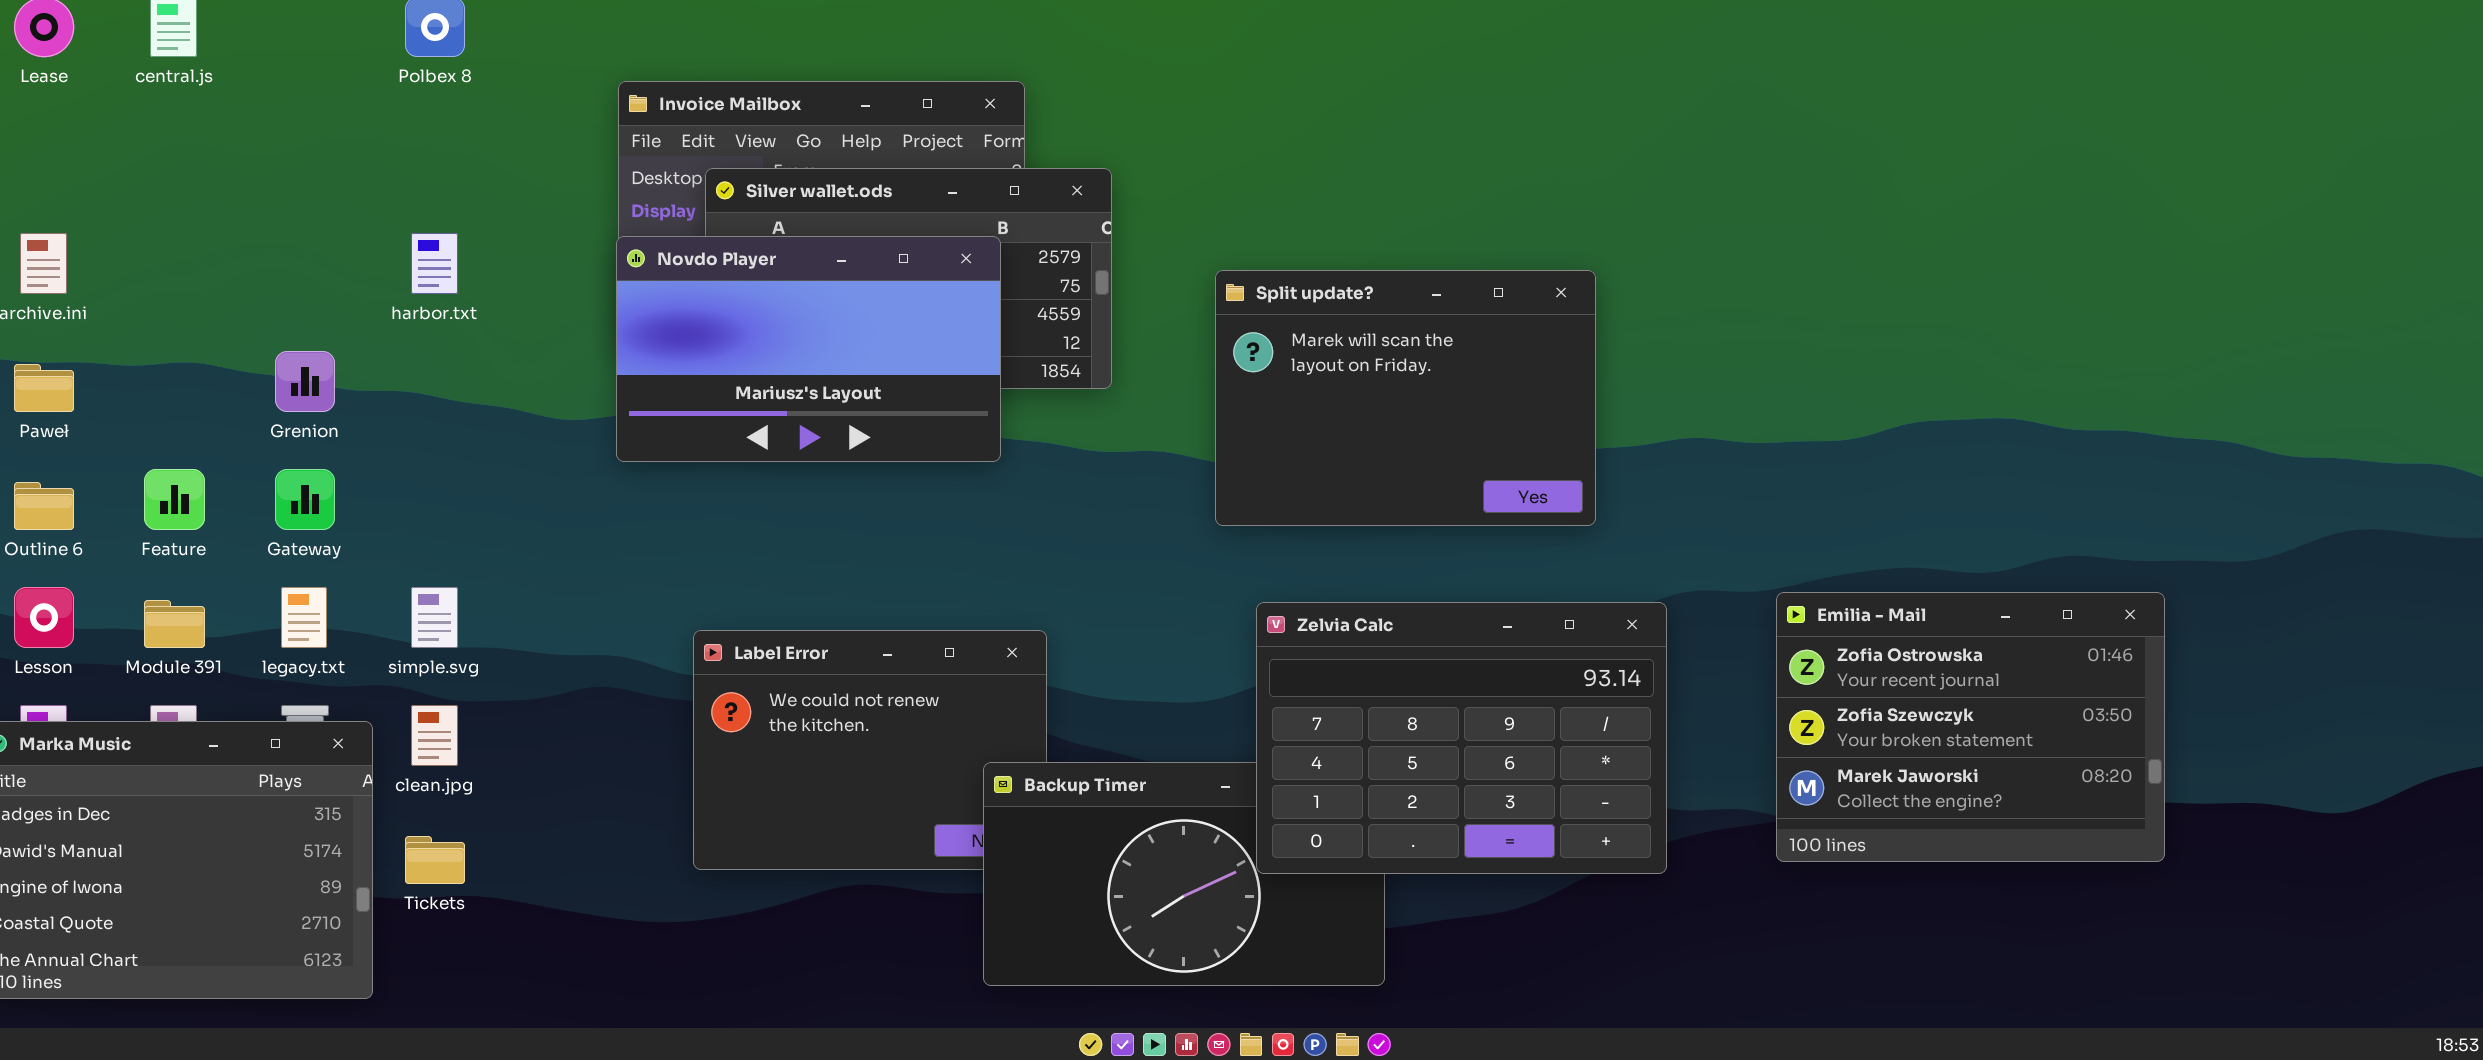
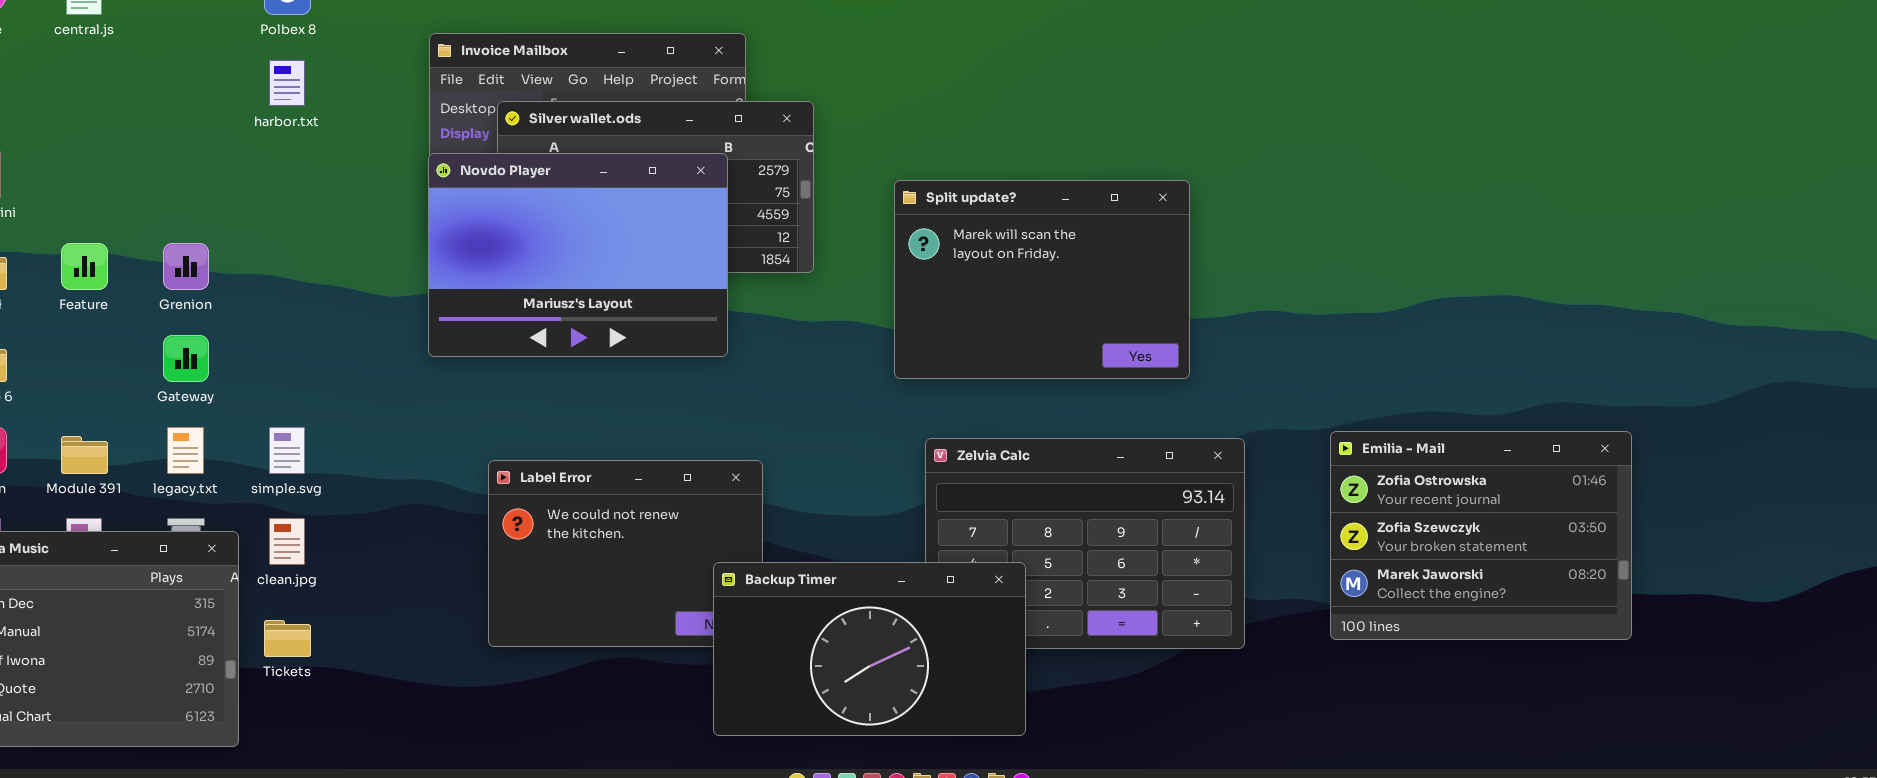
harbor.txt: [411,233,458,294] -> [269,60,305,106], moved
Novdo Player: [616,236,1001,462] -> [428,153,728,357], resized
Feature: [144,469,205,530] -> [61,243,108,290], moved
Backup Timer: [983,762,1385,986] -> [713,562,1026,736], raised

